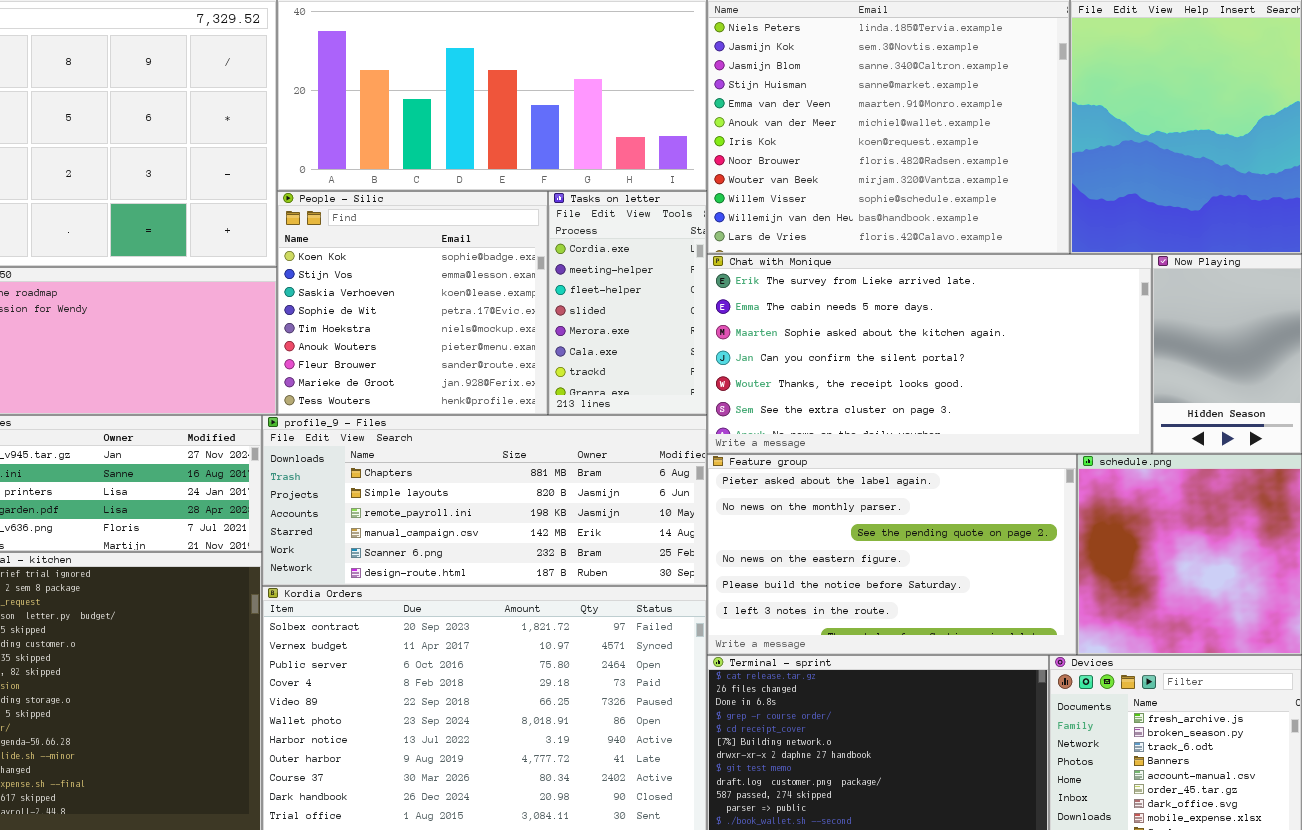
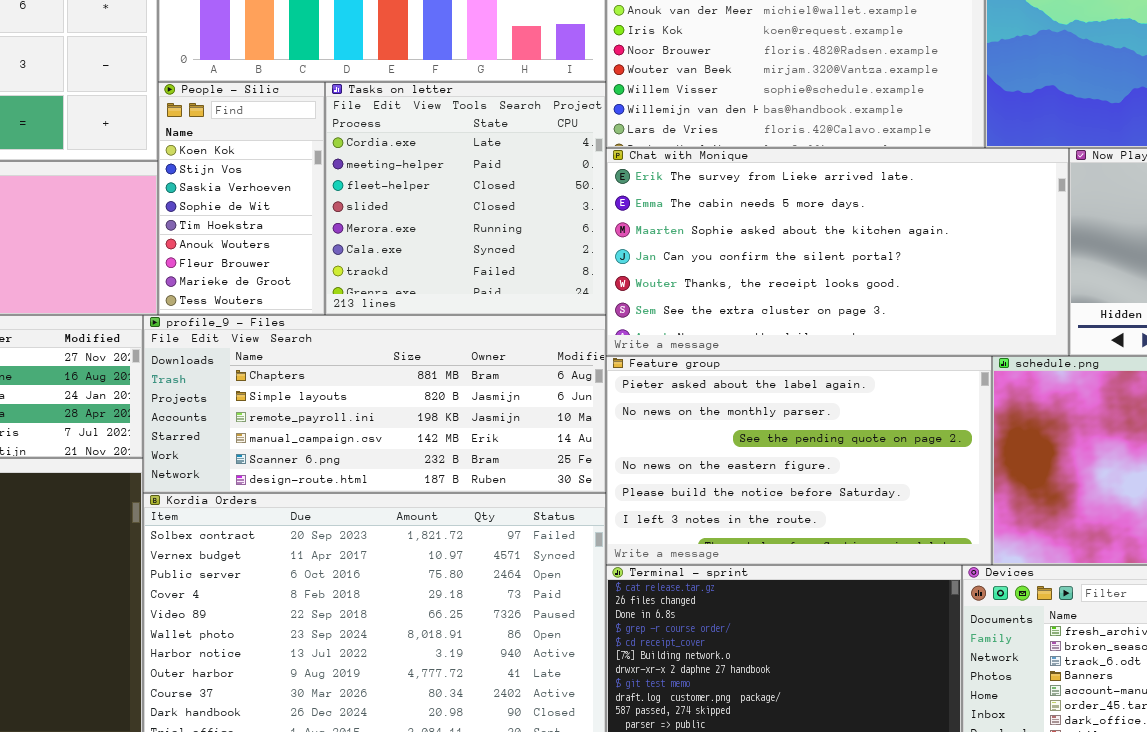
People - Silic: [277,191,548,415] -> [158,82,325,315], resized
Tasks on letter: [548,191,707,415] -> [325,82,606,315], resized

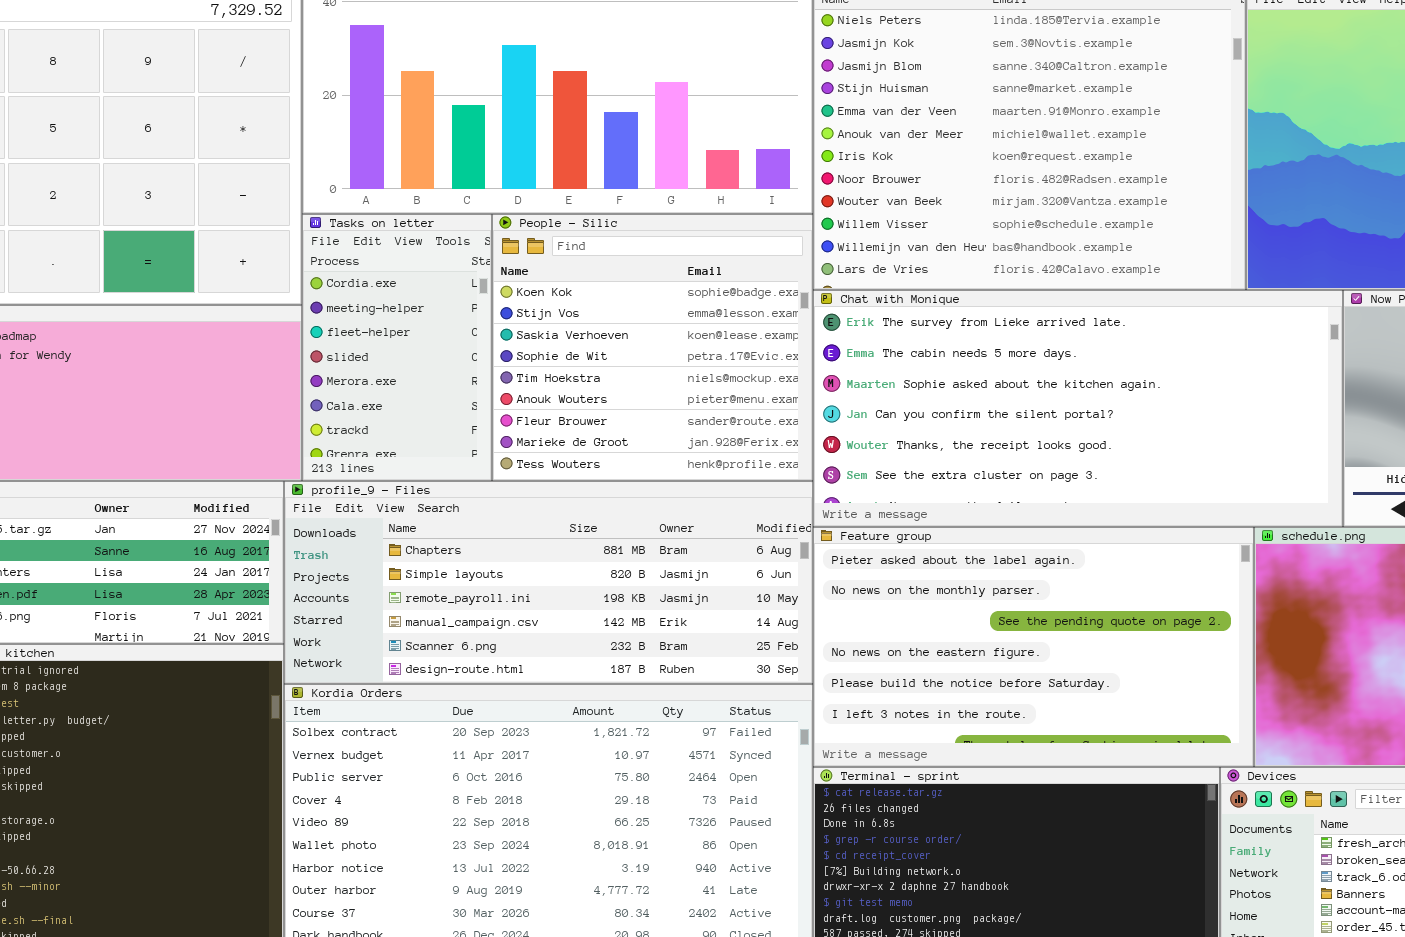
People - Silic: [158,82,325,315] -> [492,214,813,481], moved, resized
Tasks on letter: [325,82,606,315] -> [302,214,492,481], moved, resized

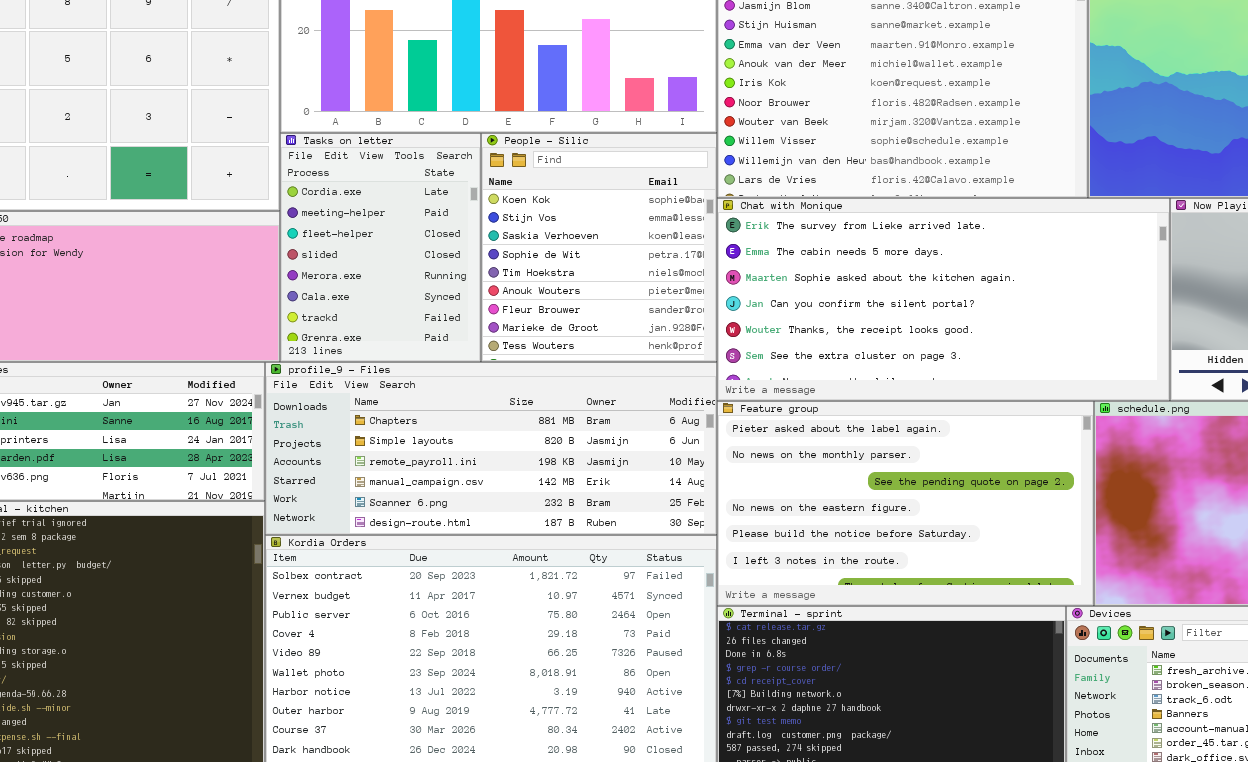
Tasks on letter: [302,214,492,481] -> [280,133,481,362], resized
People - Silic: [492,214,813,481] -> [481,133,717,362], resized

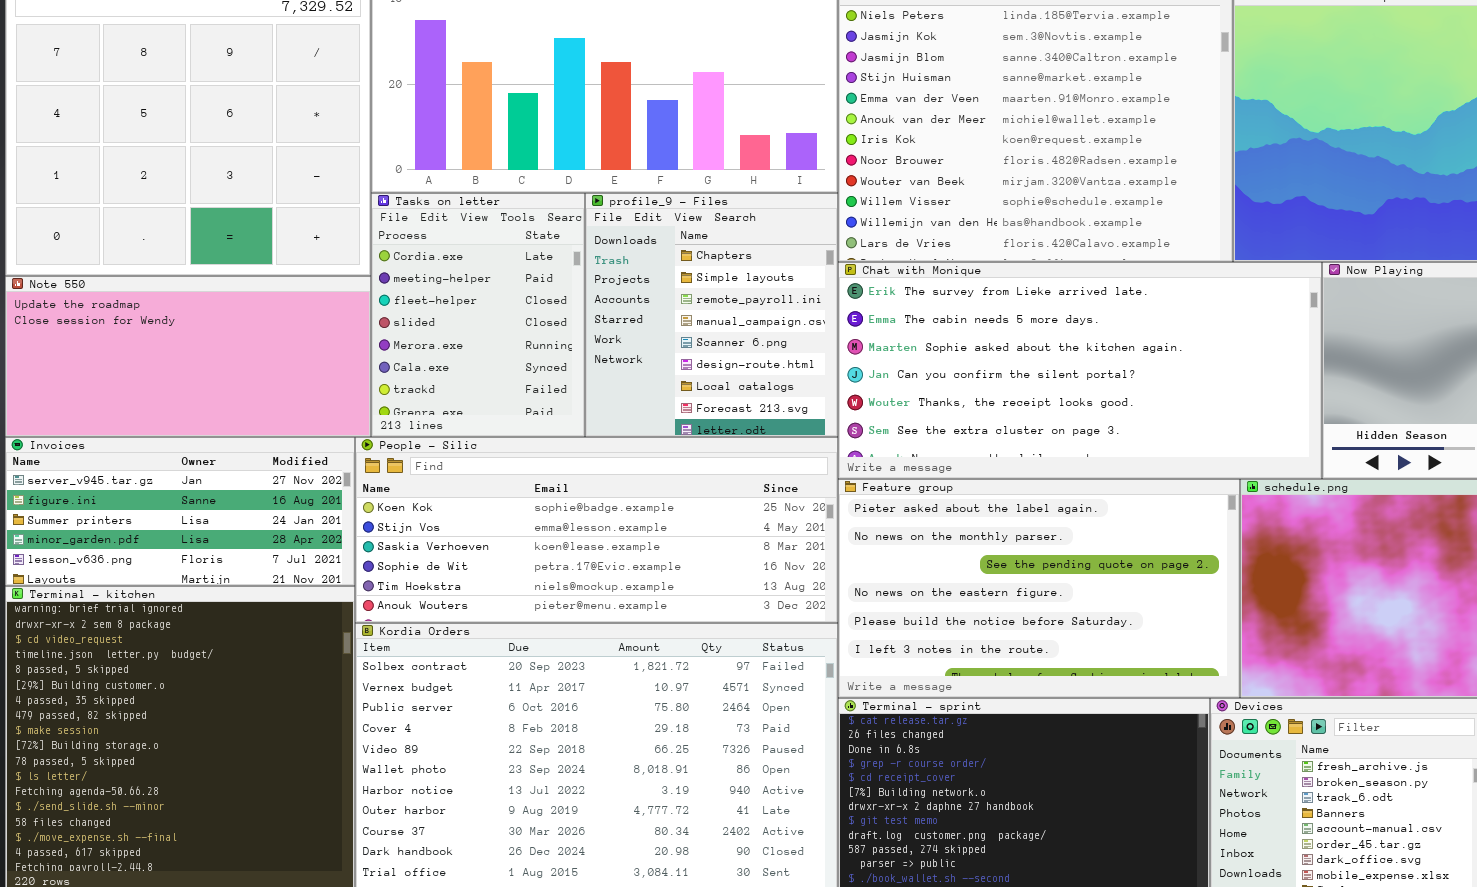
People - Silic: [481,133,717,362] -> [355,437,838,623], moved, resized
profile_9 - Files: [265,362,717,535] -> [585,193,838,437], moved, resized

